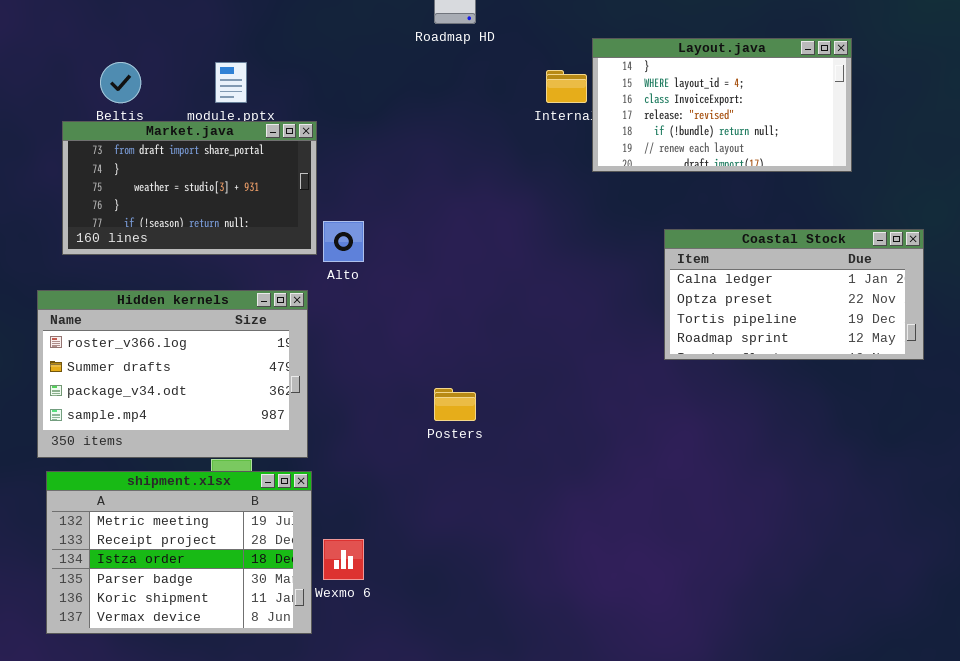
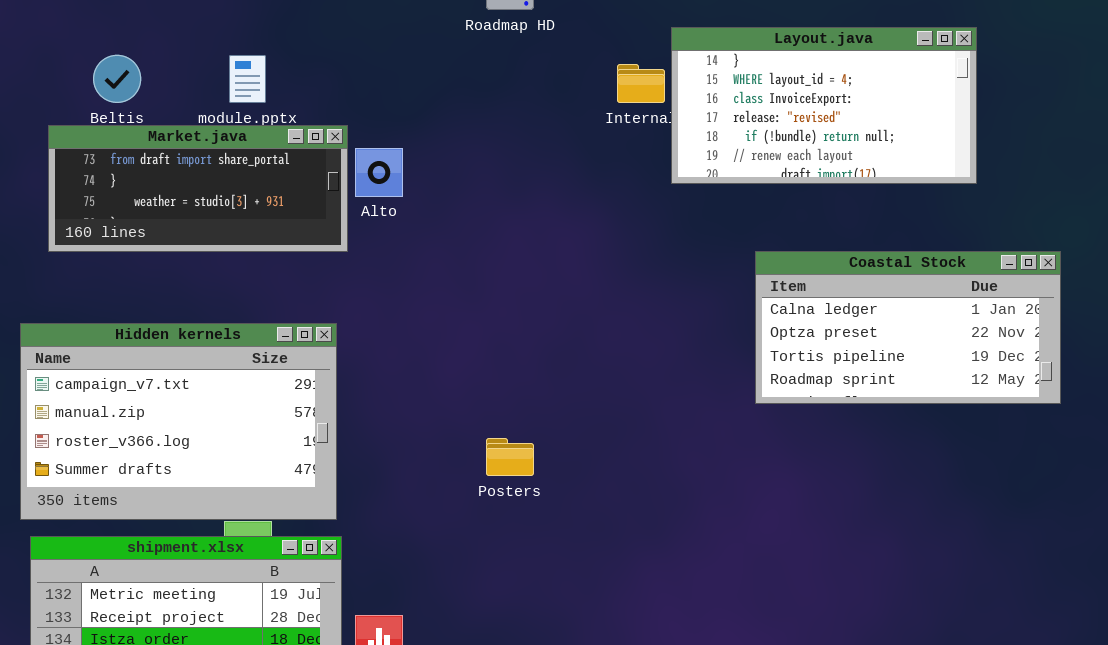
Market.java: [62,121,317,255] -> [48,125,348,252], resized
Alto: [323,221,364,262] -> [355,148,403,197], moved
Hidden kernels: [37,290,308,458] -> [20,323,337,520], scrolled up 2 rows

